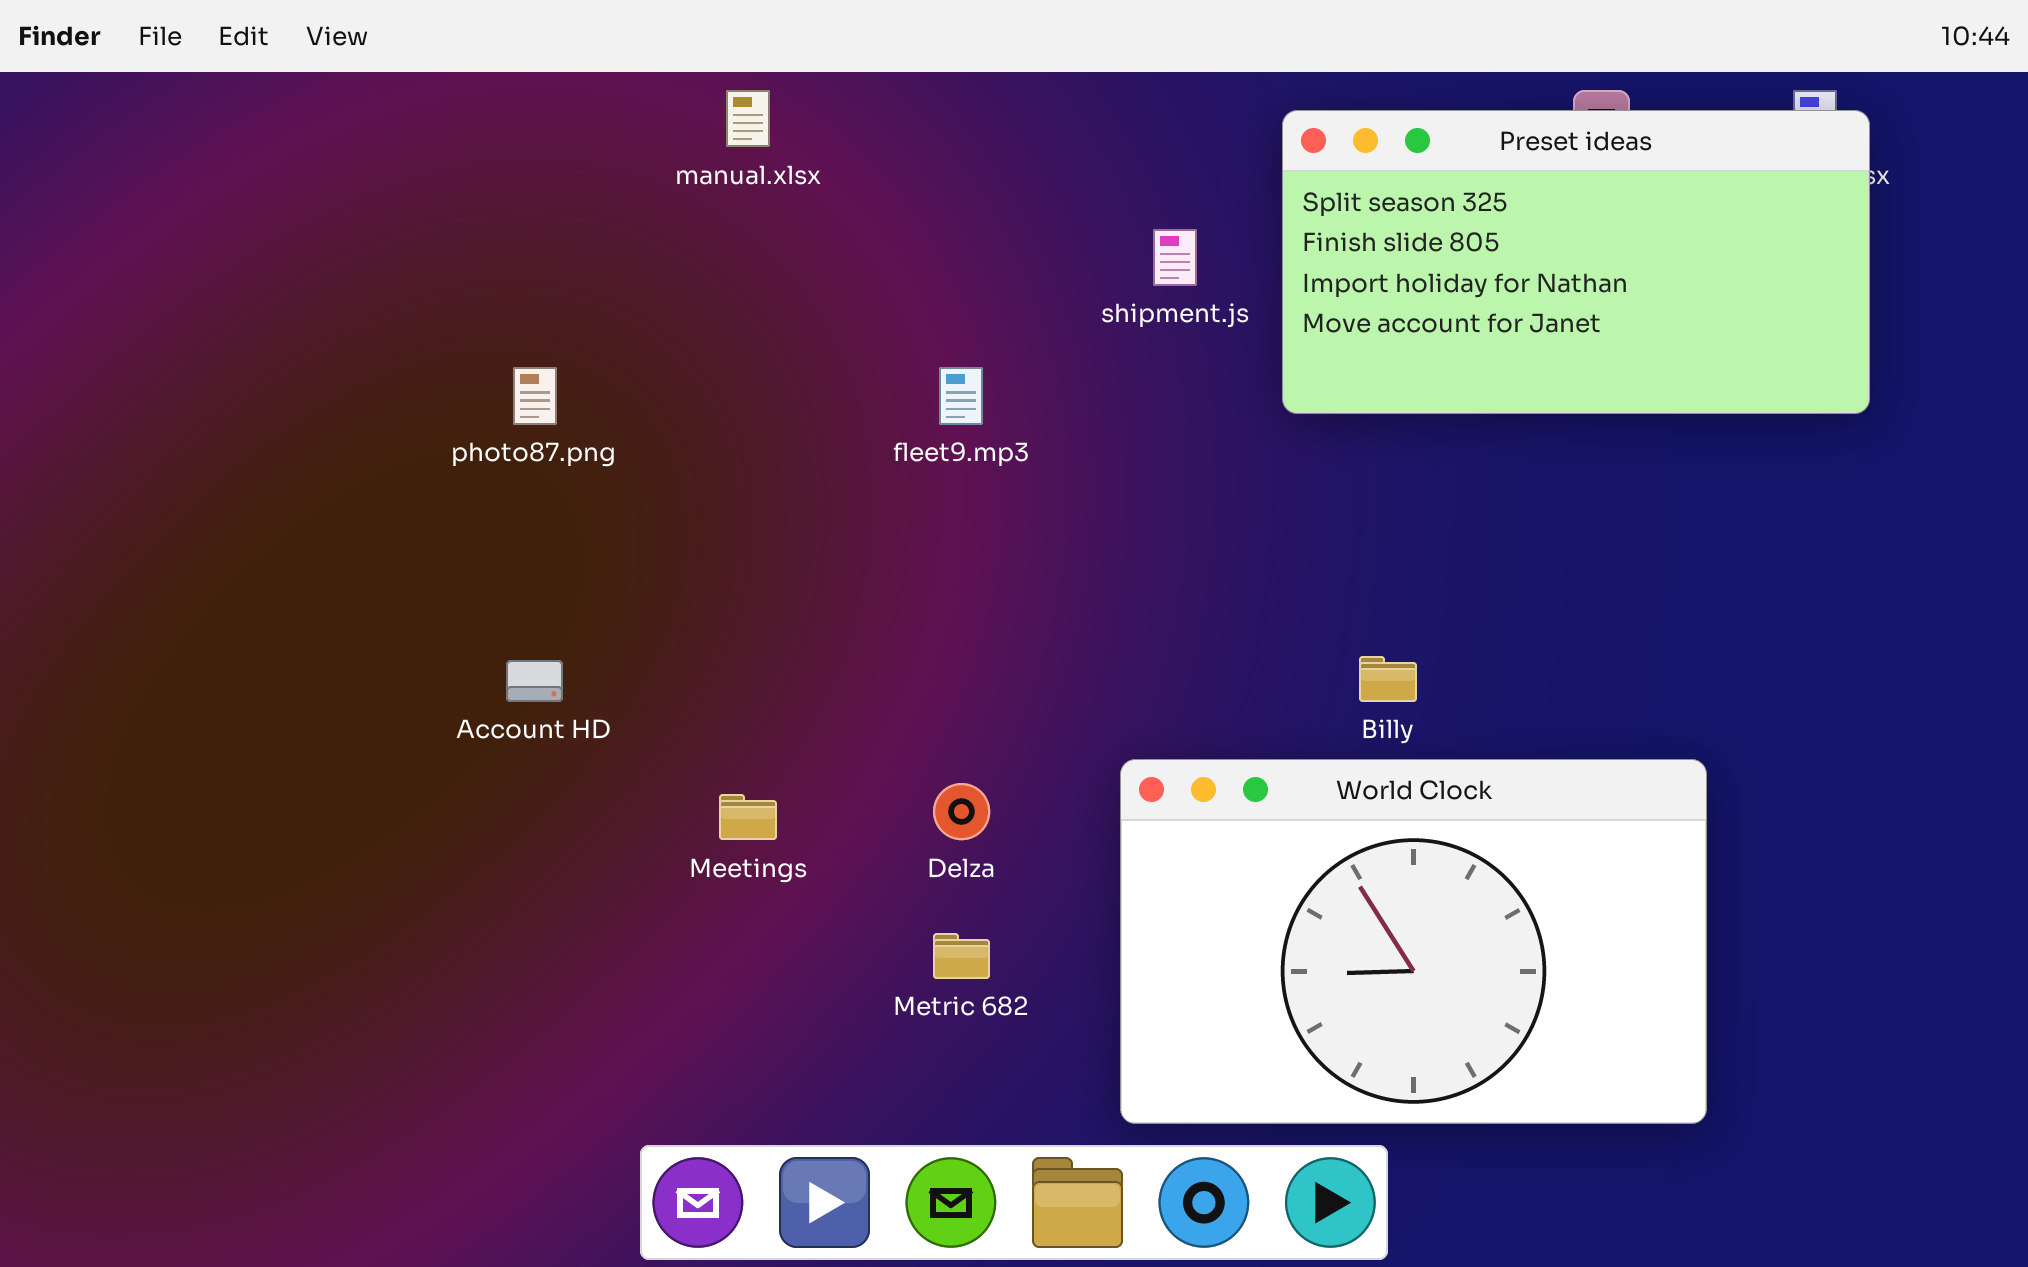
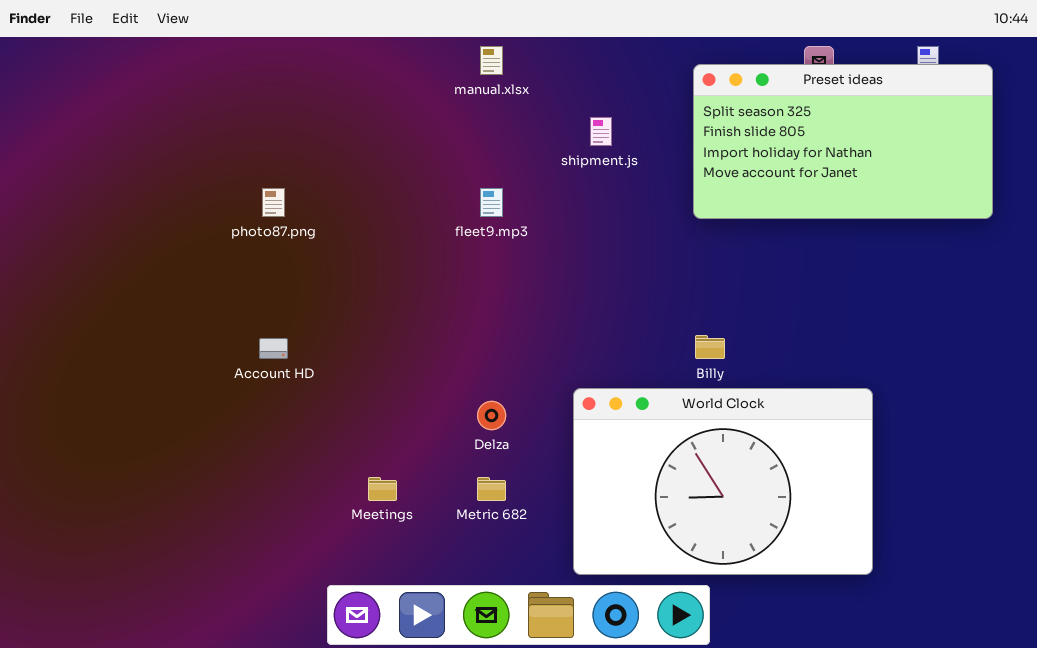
manual.xlsx: [726,90,770,147] -> [480,46,503,75], moved
Preset ideas: [1282,110,1870,414] -> [693,64,993,219], moved
Meetings: [719,794,777,840] -> [368,477,397,501], moved

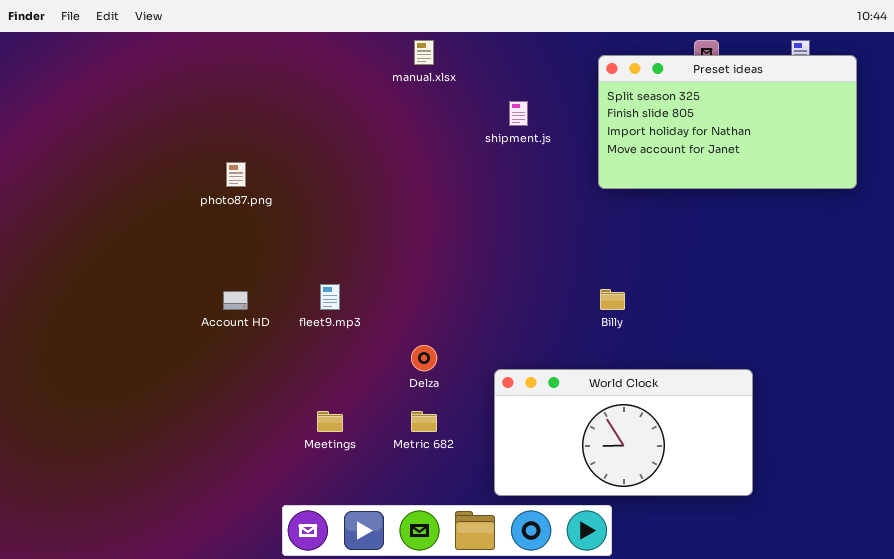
fleet9.mp3: [480,188,503,217] -> [320,284,340,310], moved
World Clock: [573,388,873,575] -> [494,369,753,496], resized

